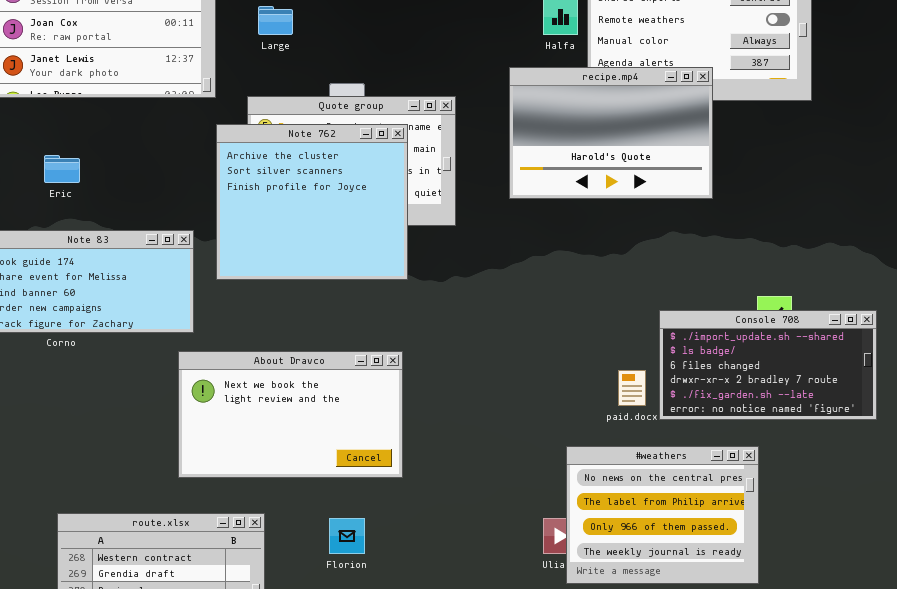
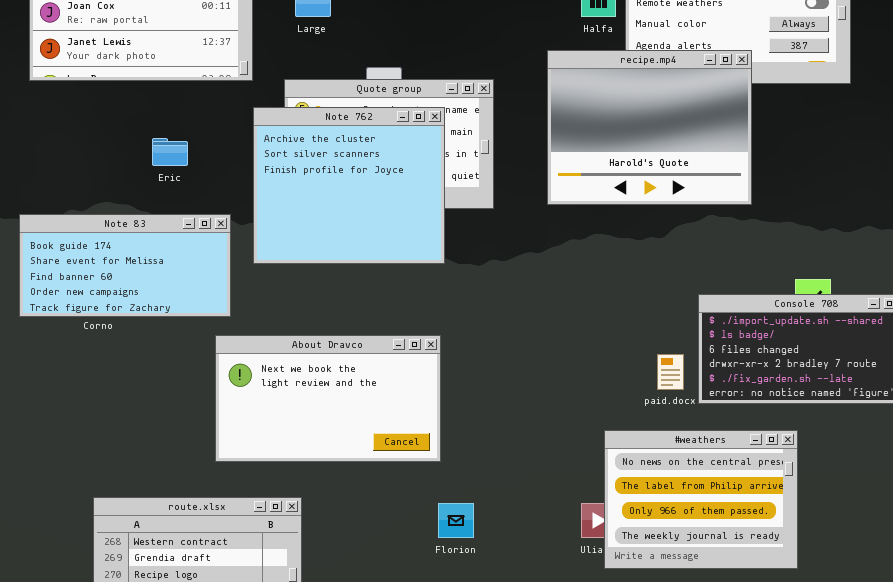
recipe.mp4: [509,67,713,199] -> [547,50,752,205], resized
Eric: [44,155,80,183] -> [152,138,188,166], moved
Florion: [329,518,365,554] -> [438,503,474,538], moved

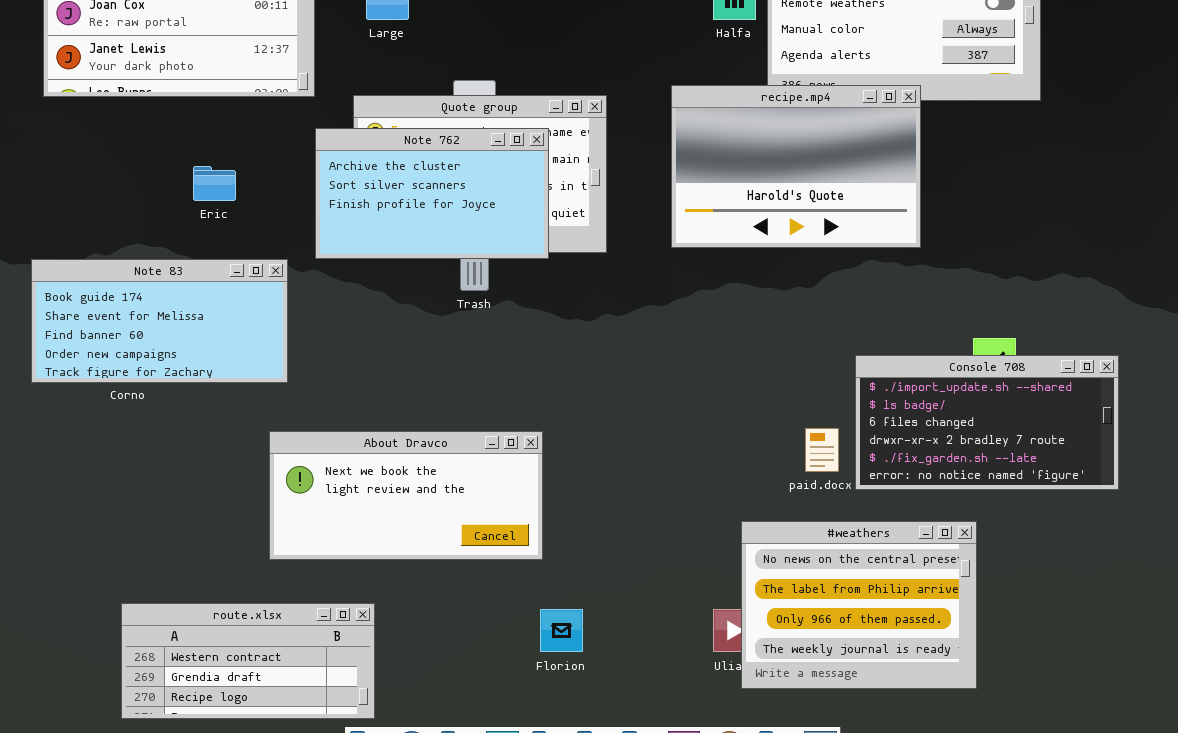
recipe.mp4: [547,50,752,205] -> [671,85,921,248], resized
Note 762: [253,107,445,264] -> [315,128,549,259], resized
About Dravco: [215,335,441,462] -> [269,431,543,560], resized

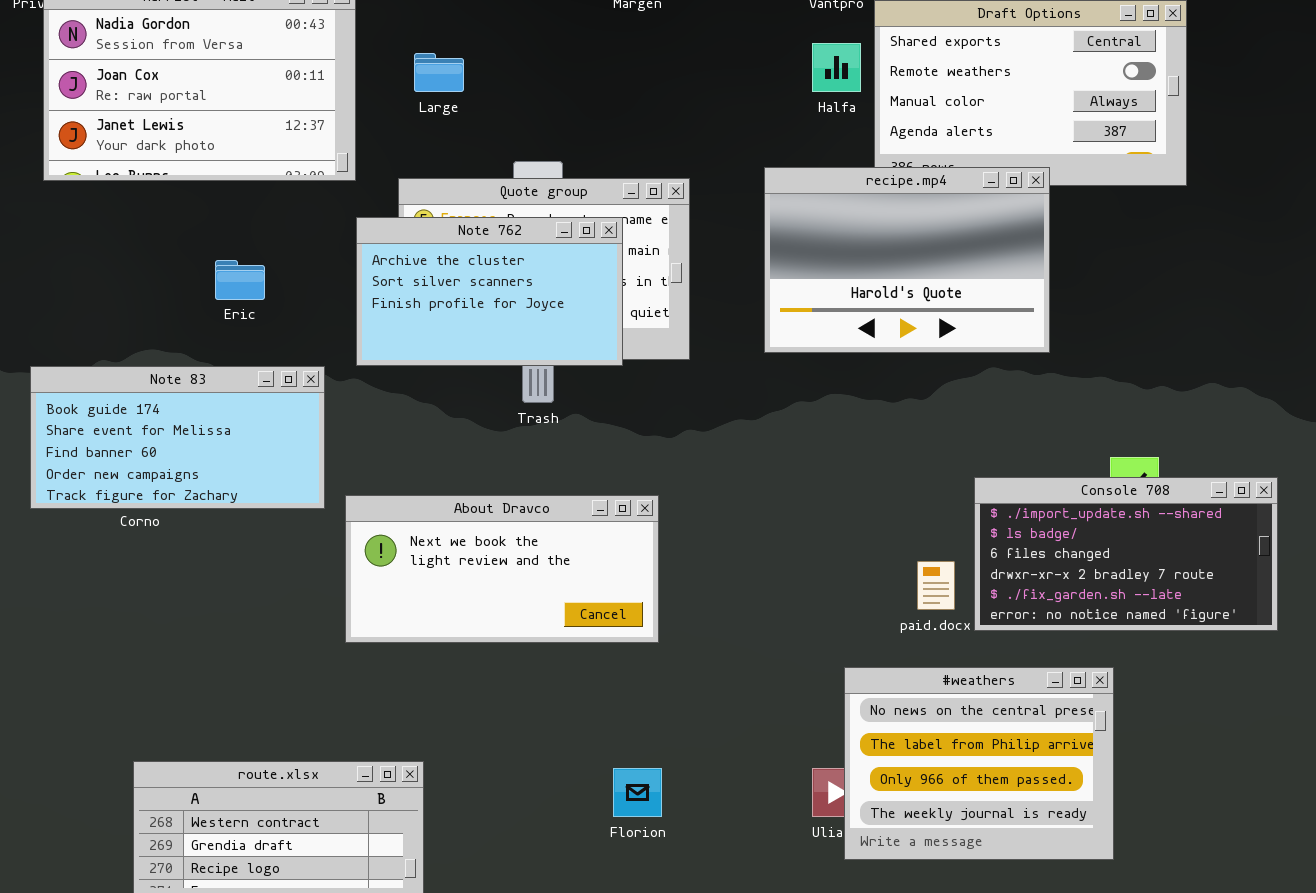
About Dravco: [269,431,543,560] -> [345,495,659,643], moved

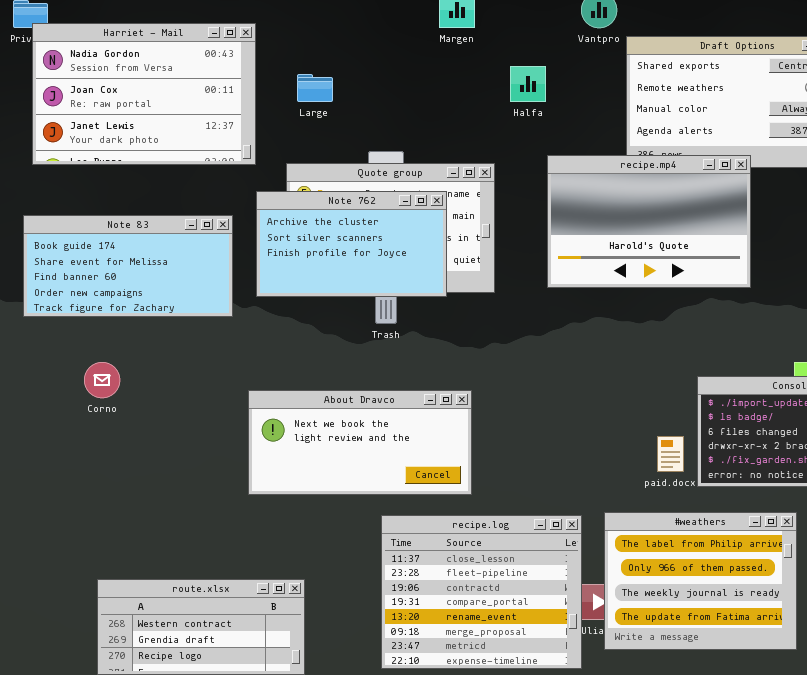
Halfa: [812,43,861,92] -> [510,66,546,102], moved
Note 83: [30,366,325,509] -> [23,215,233,317], moved
#weathers: [844,667,1114,860] -> [604,512,797,650], scrolled down 1 row
recipe.log: none -> [381,515,582,669], opened

